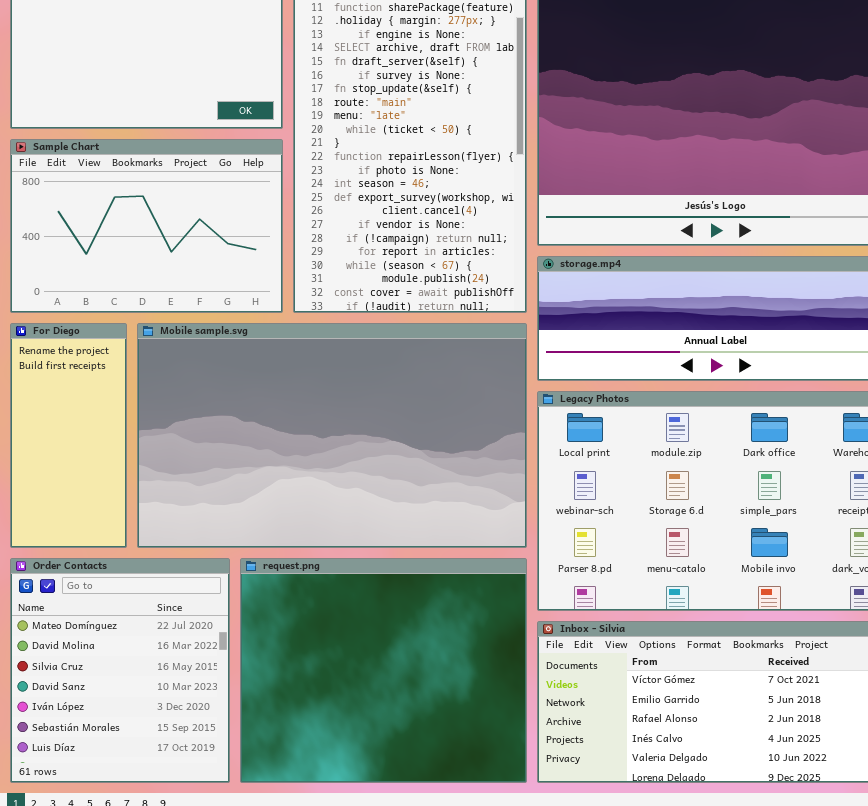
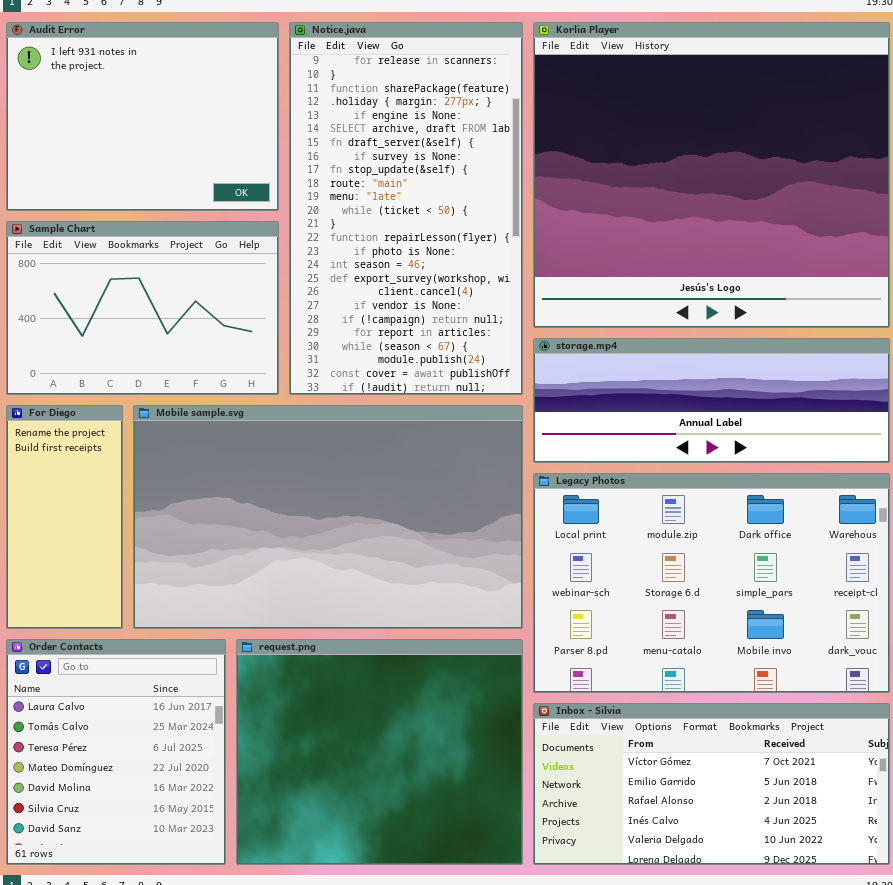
Order Contacts: [10,558,230,783] -> [6,639,226,865], scrolled up 3 rows

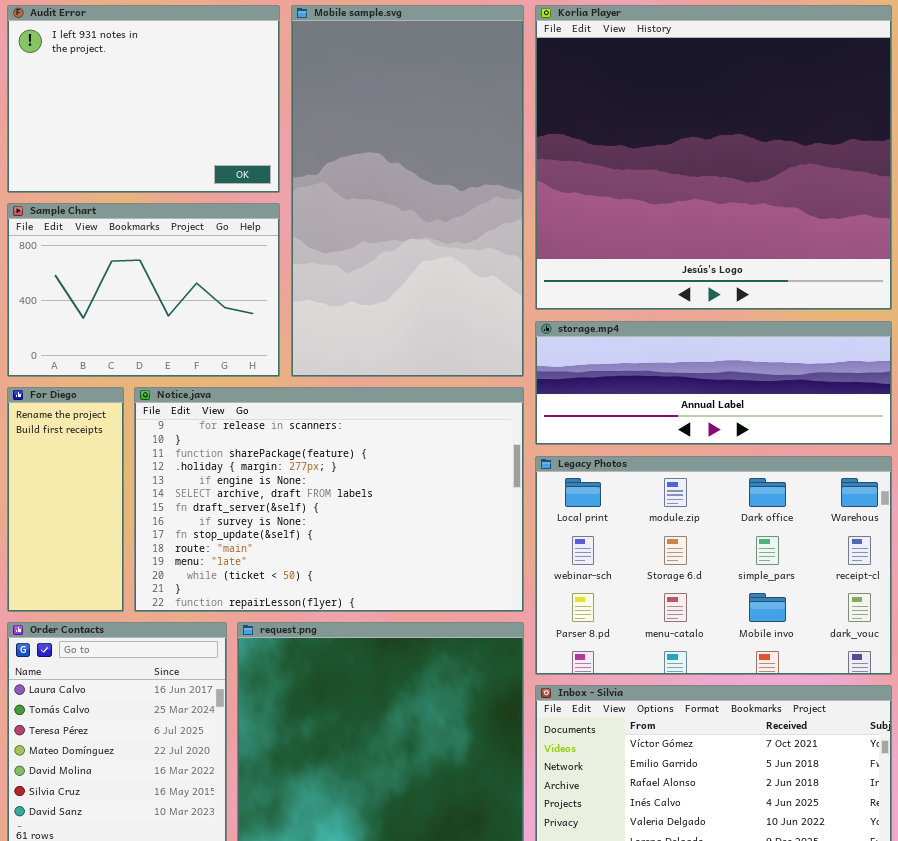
Notice.java: [289,22,523,395] -> [134,387,524,612], moved, resized
Mobile sample.svg: [133,405,523,629] -> [291,5,524,377], moved, resized

